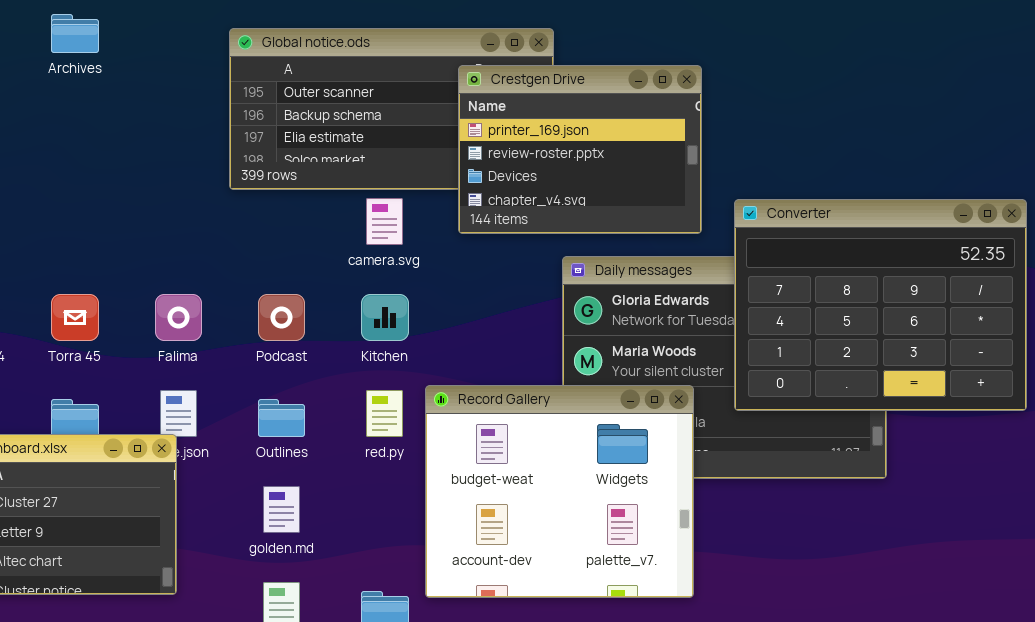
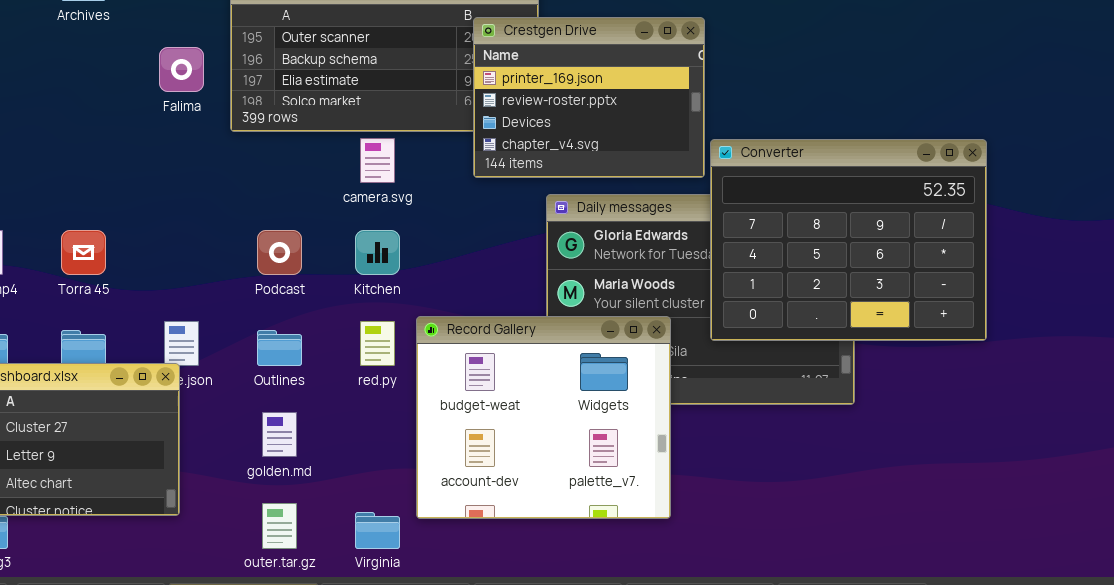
Crestgen Drive: [458,65,702,234] -> [473,17,705,178], moved
Falima: [155,294,202,341] -> [159,47,204,92], moved

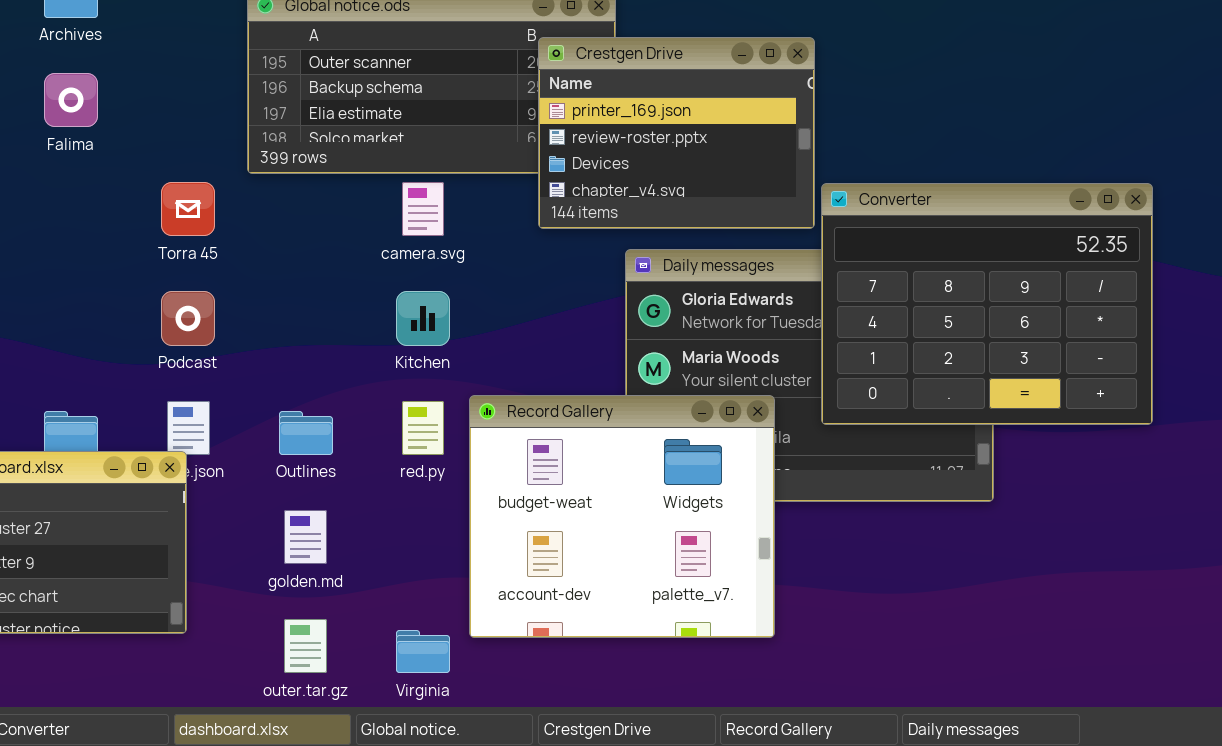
Falima: [159,47,204,92] -> [44,73,98,127], moved
Torra 45: [61,230,106,275] -> [161,182,215,236], moved
Podcast: [257,230,302,275] -> [161,291,215,346], moved

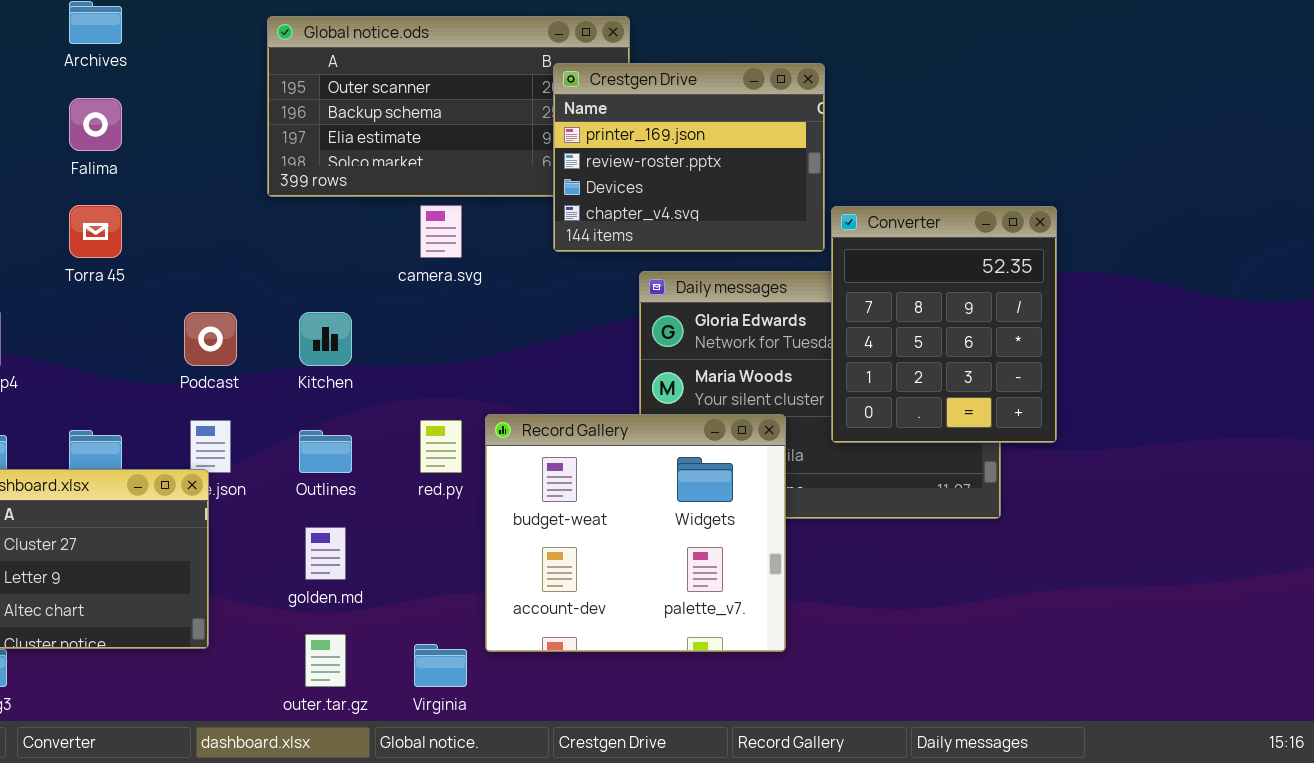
Torra 45: [161,182,215,236] -> [69,205,122,258], moved
Converter: [821,183,1153,425] -> [831,206,1057,443], resized
Kitchen: [396,291,450,346] -> [299,312,352,366], moved

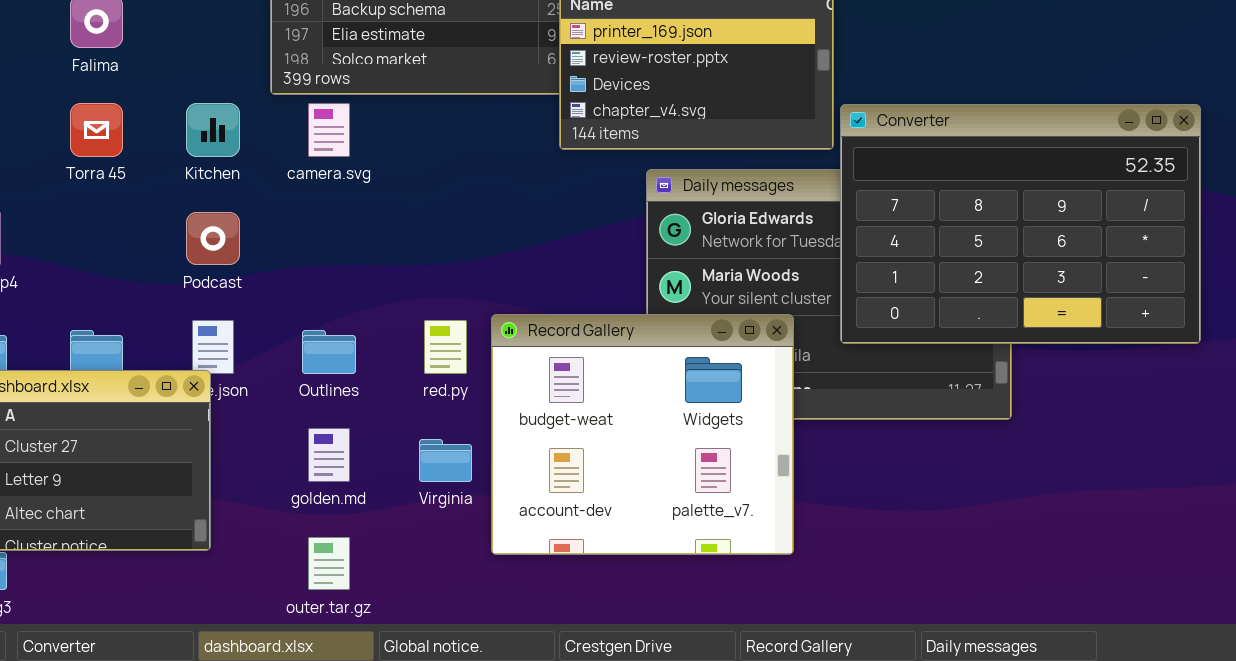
camera.svg: [420,205,462,258] -> [308,103,350,157], moved
Converter: [831,206,1057,443] -> [840,104,1201,344], resized
Kitchen: [299,312,352,366] -> [186,103,240,157], moved
Virginia: [414,644,467,687] -> [419,439,472,482], moved

